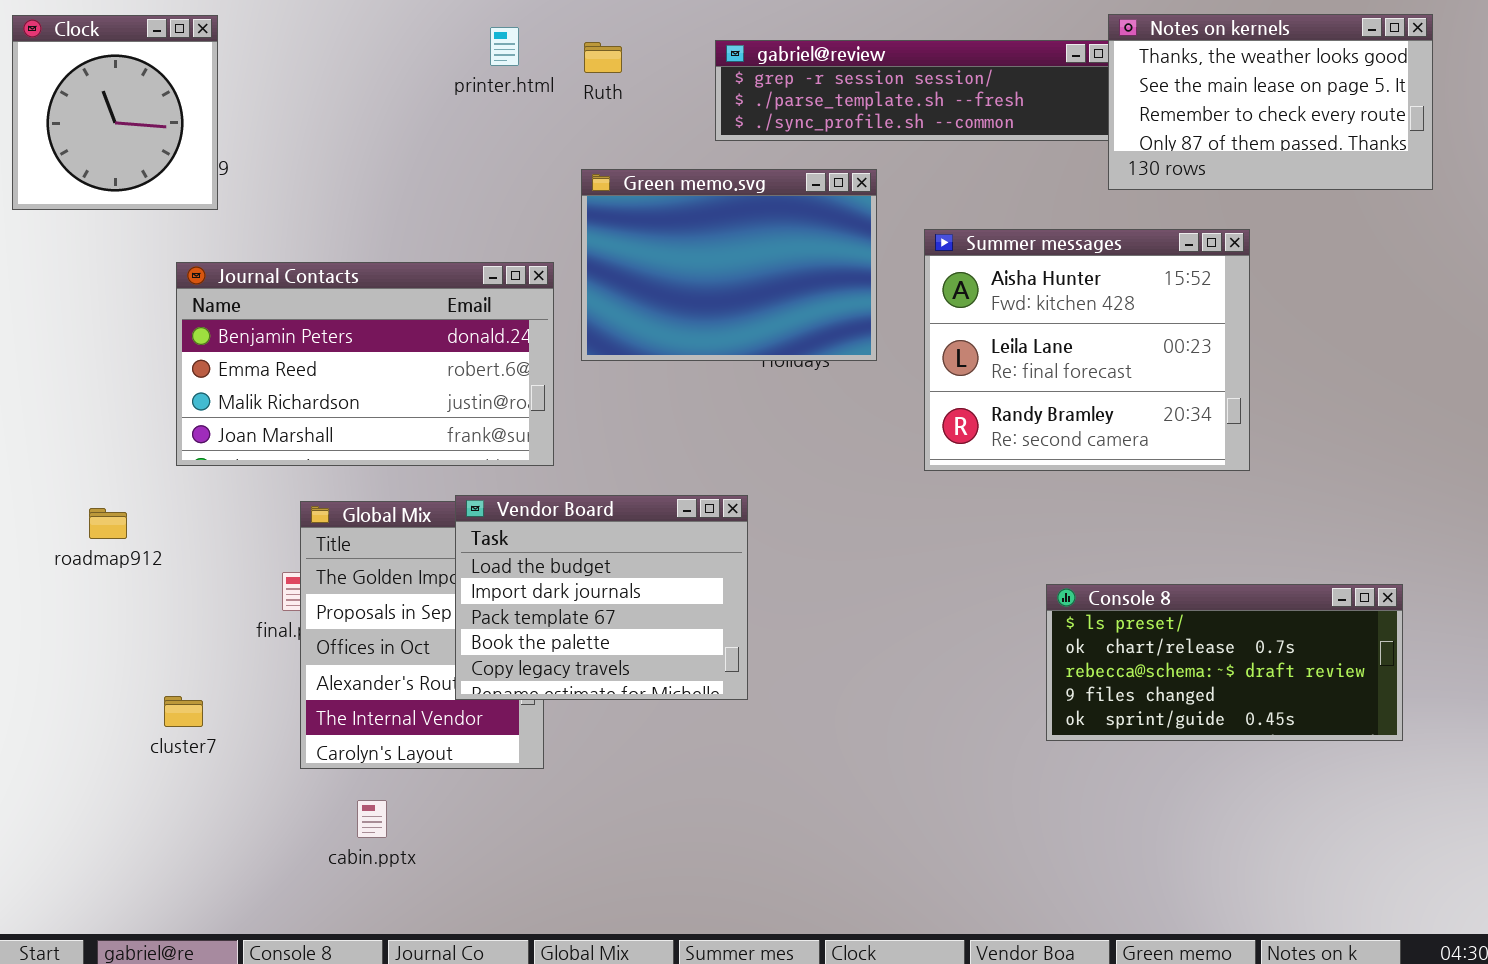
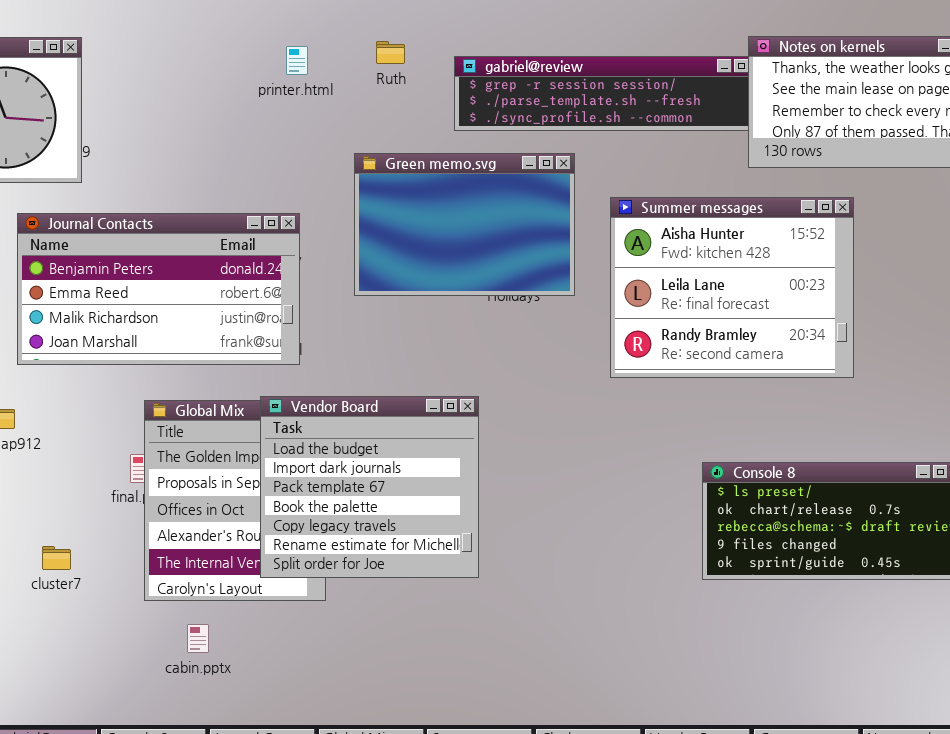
Ruth: [584,42,622,73] -> [376,41,405,64], moved
Journal Contacts: [176,262,554,466] -> [17,213,300,365], moved
Vendor Board: [455,495,748,700] -> [260,396,479,578], resized

